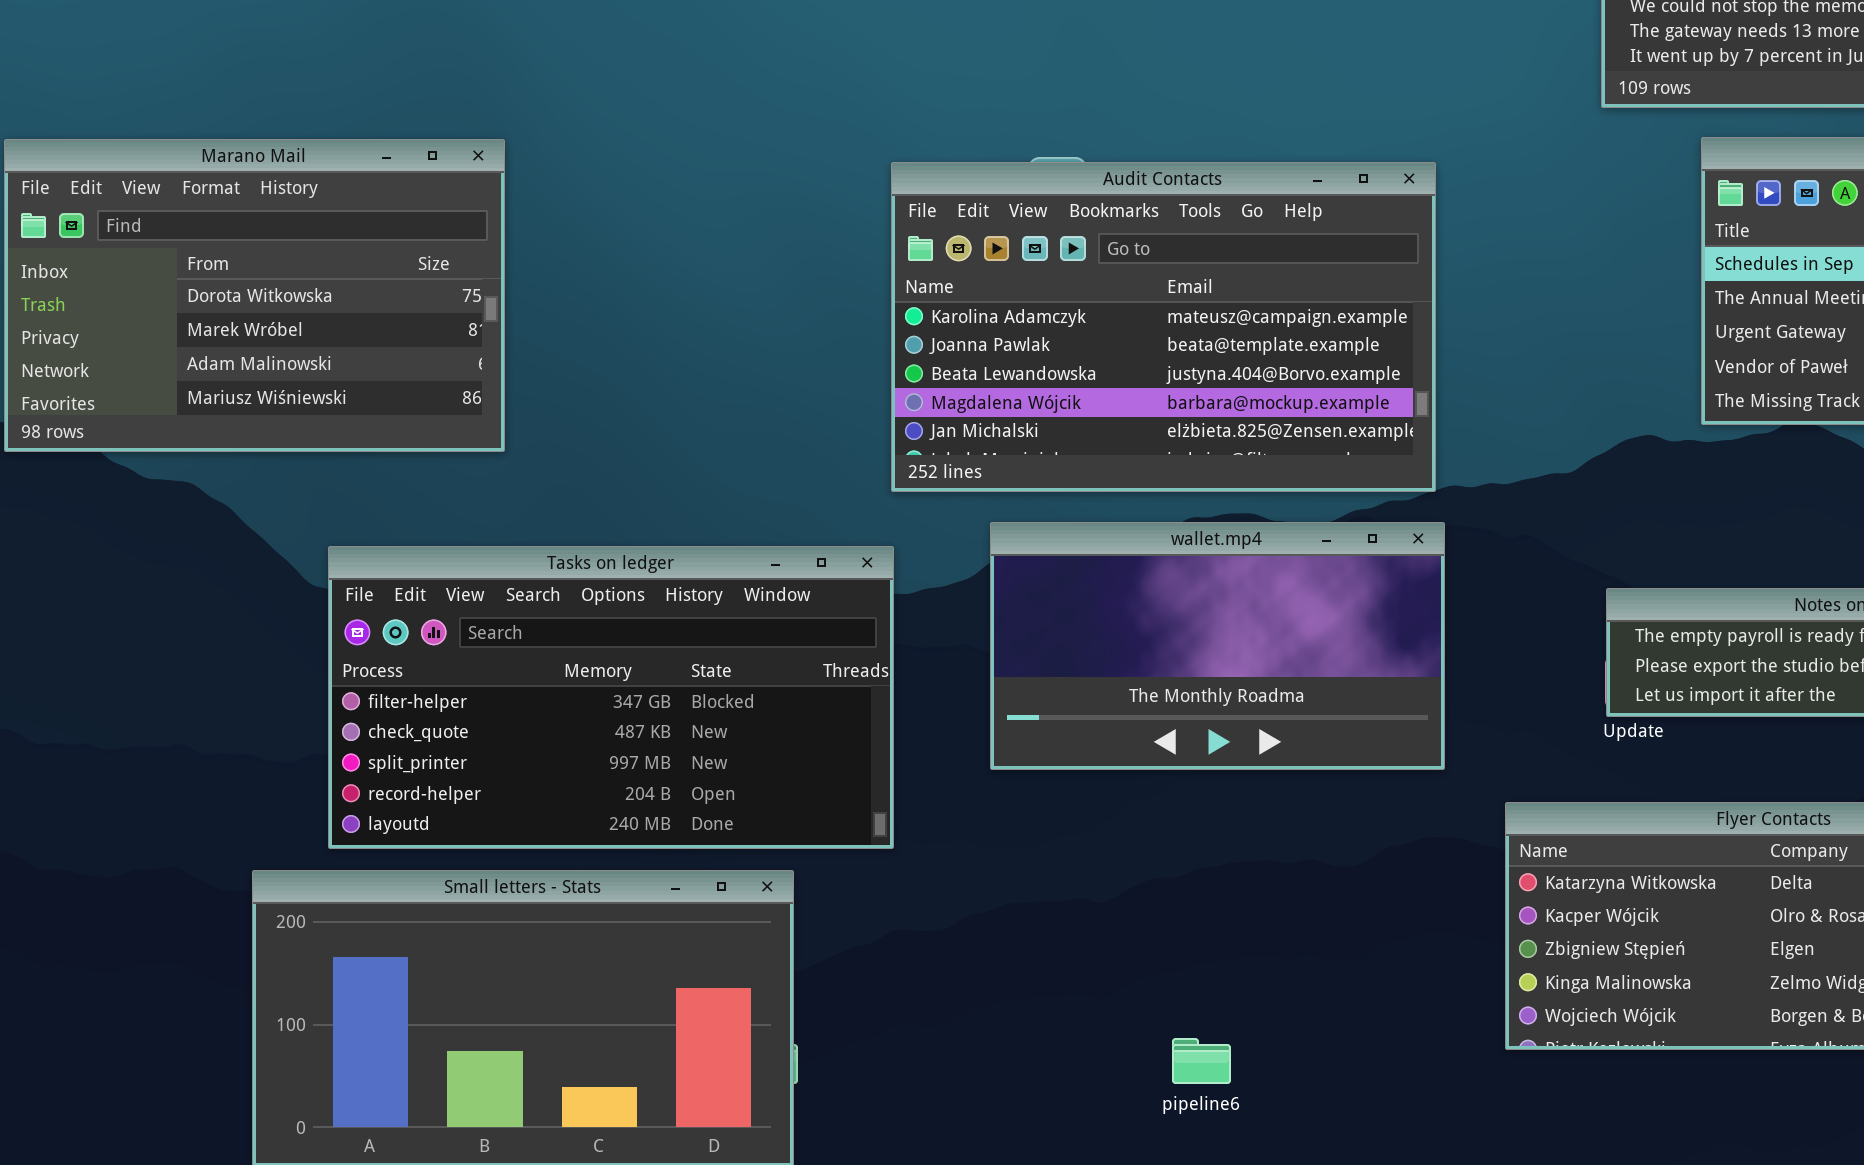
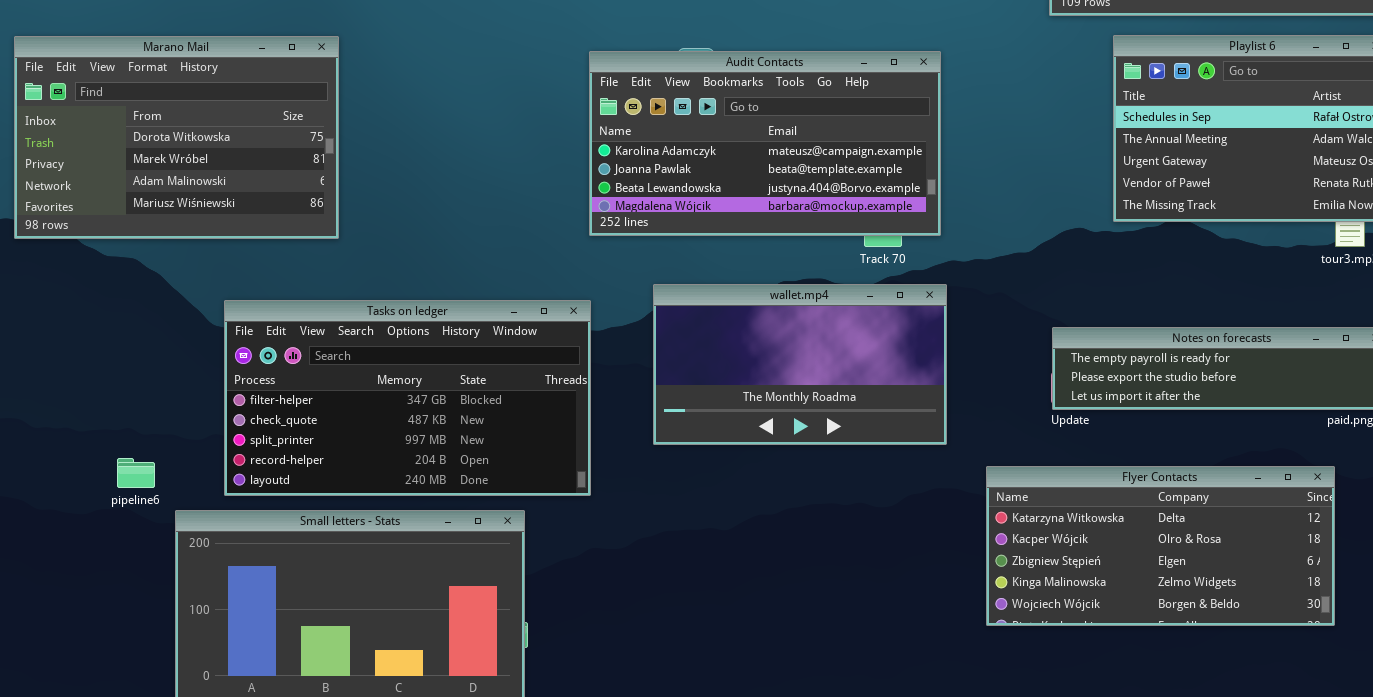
Audit Contacts: [891,162,1436,492] -> [589,51,941,236], resized
pipeline6: [1172,1038,1231,1084] -> [117,458,155,488], moved

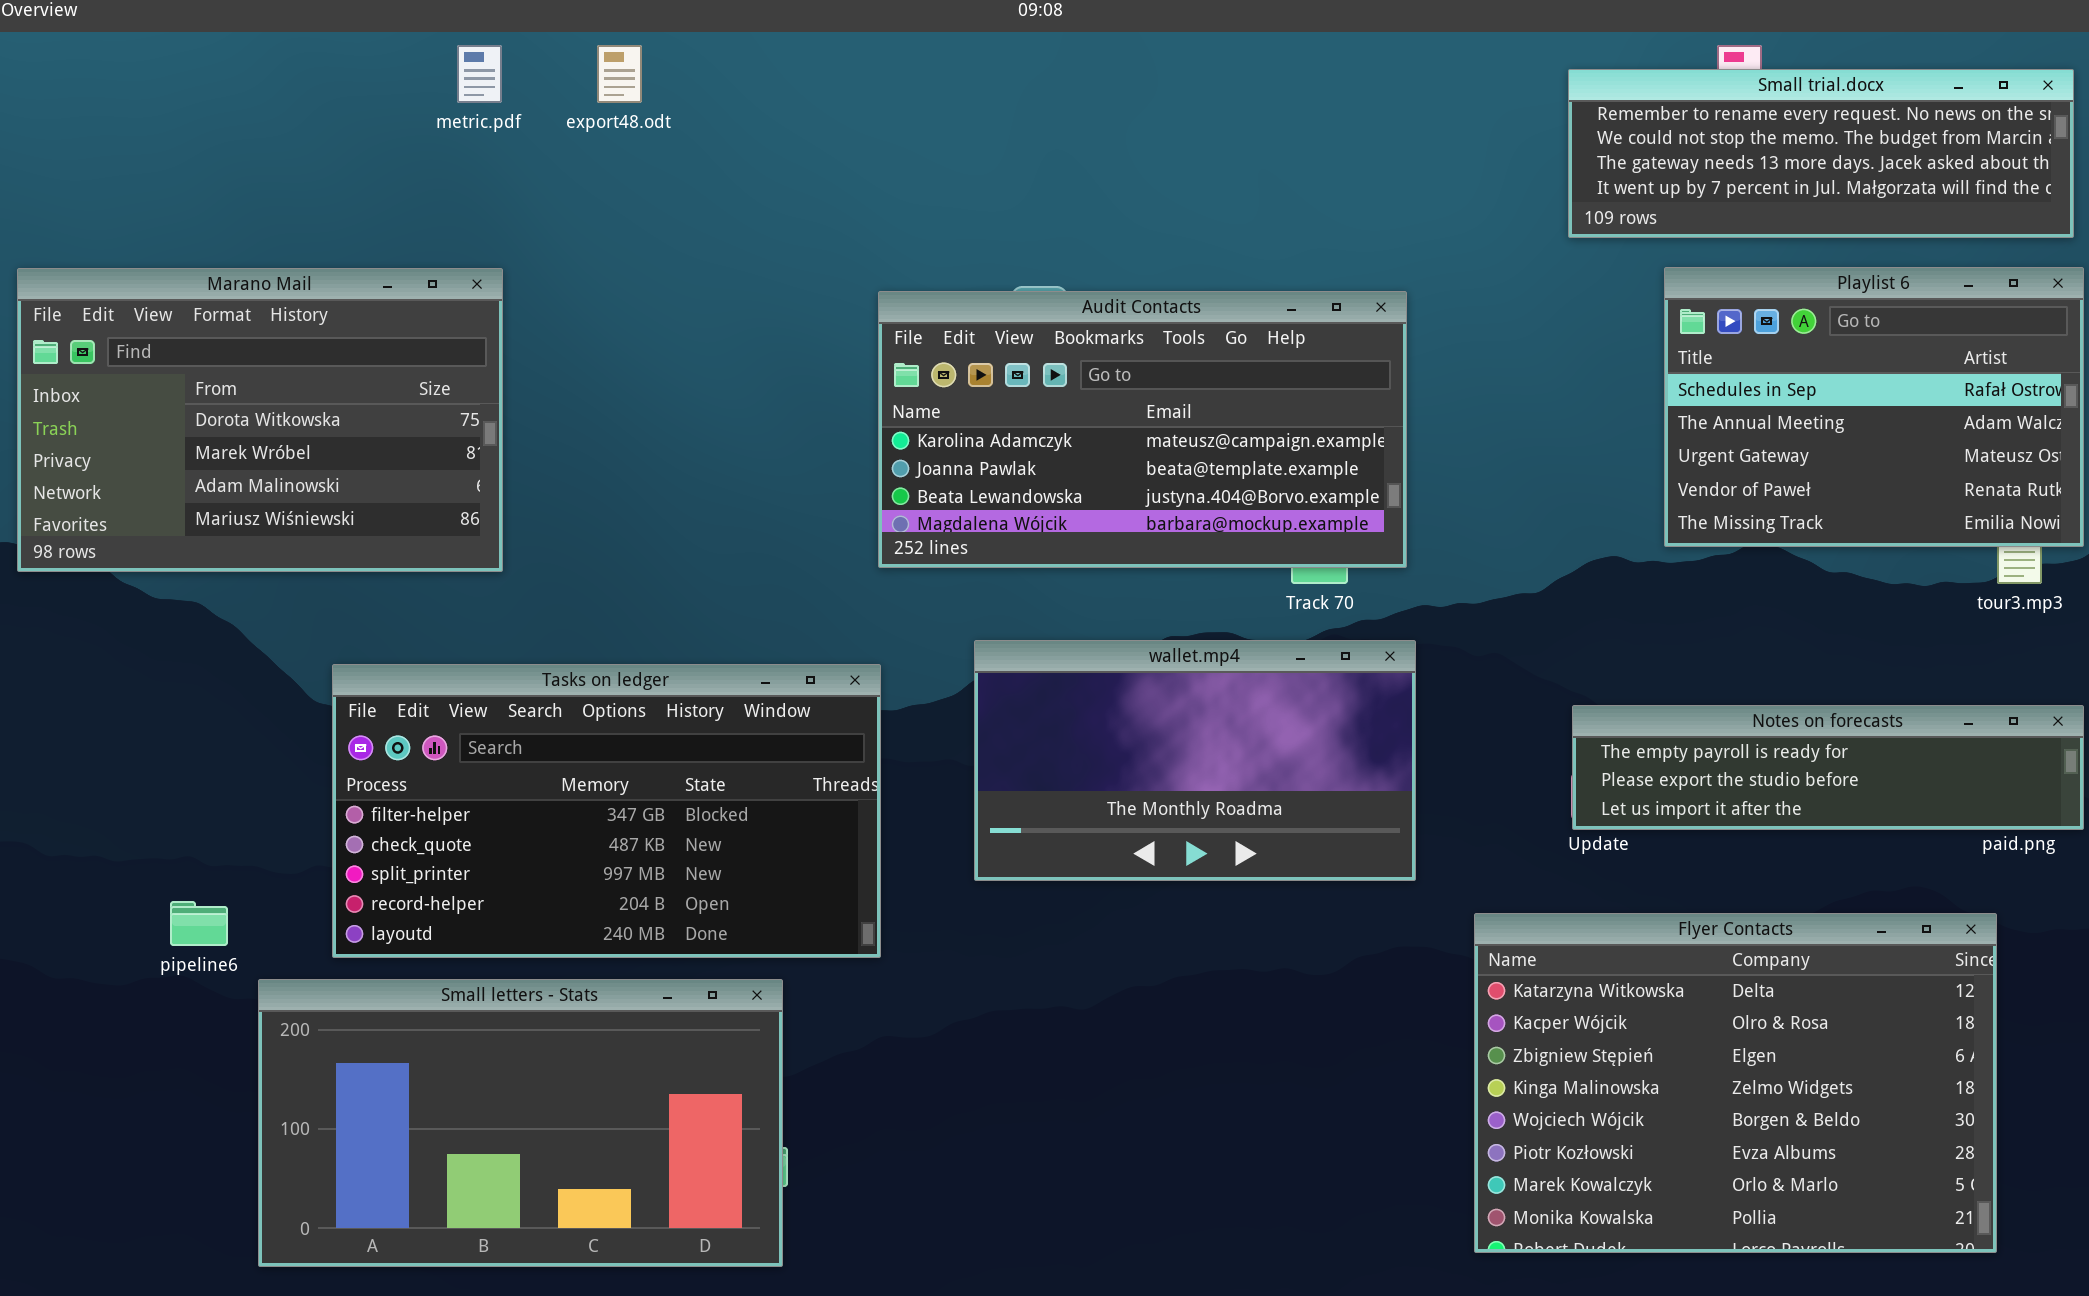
Flyer Contacts: [986,466,1335,626] -> [1474,913,1997,1253], resized

